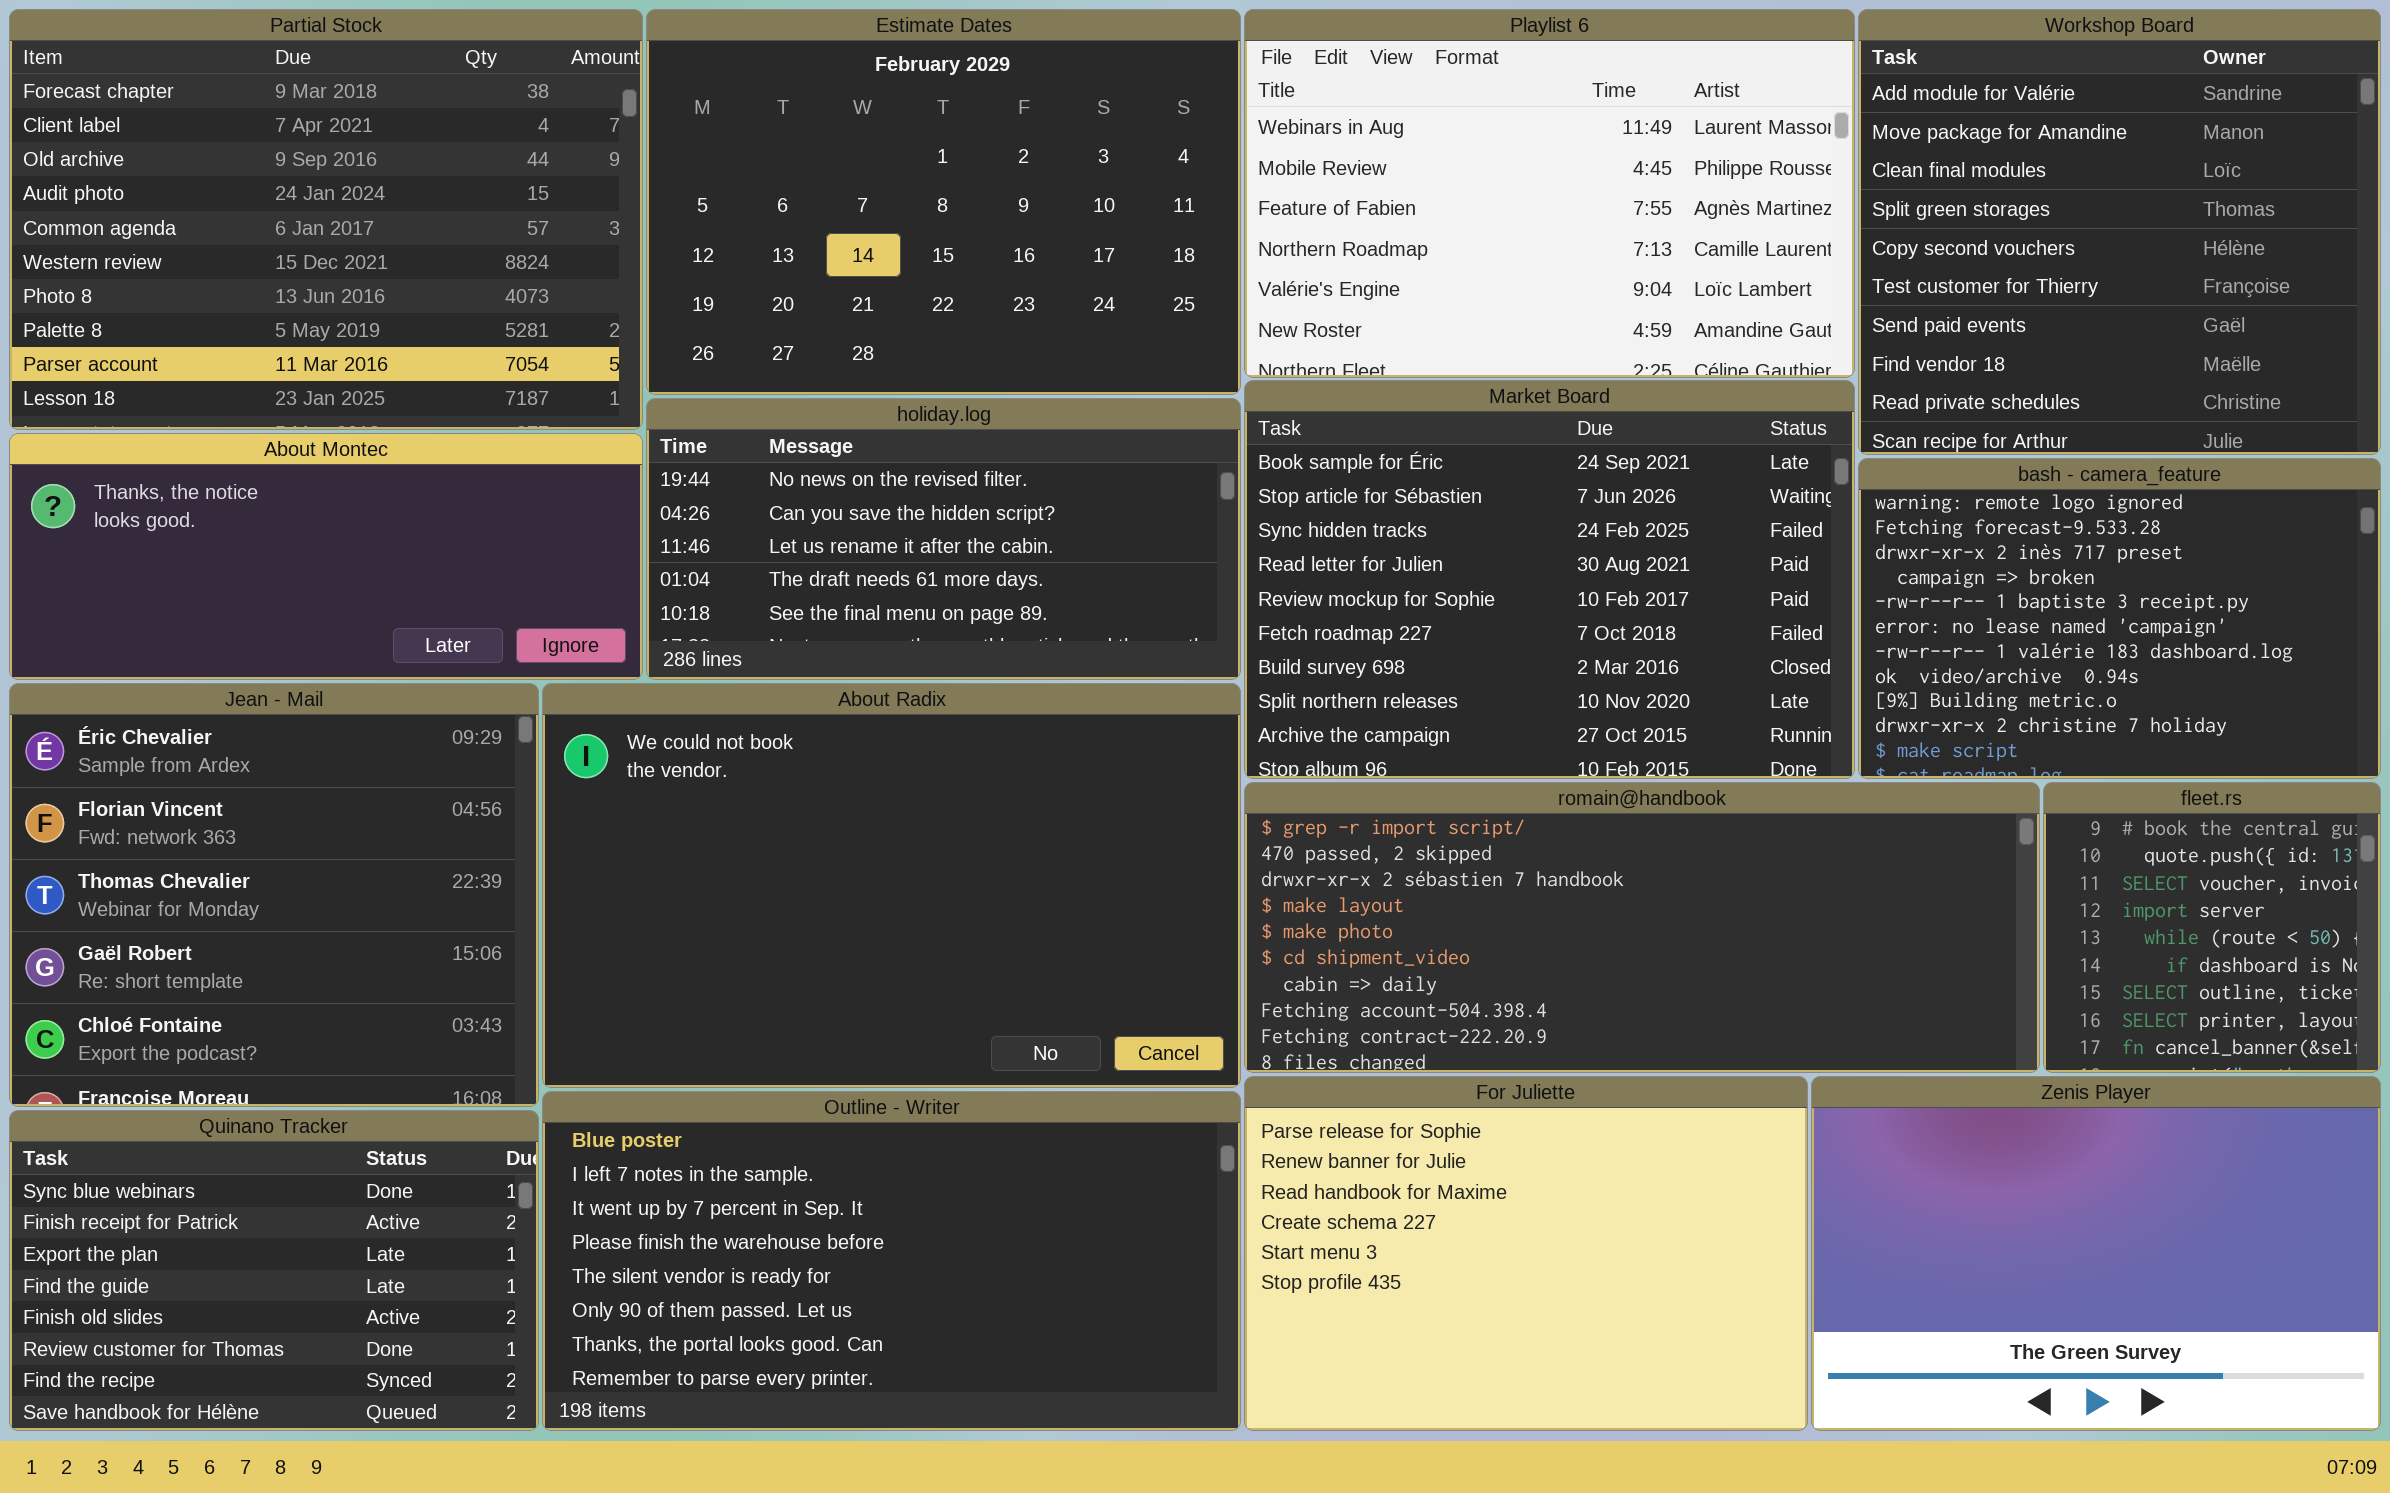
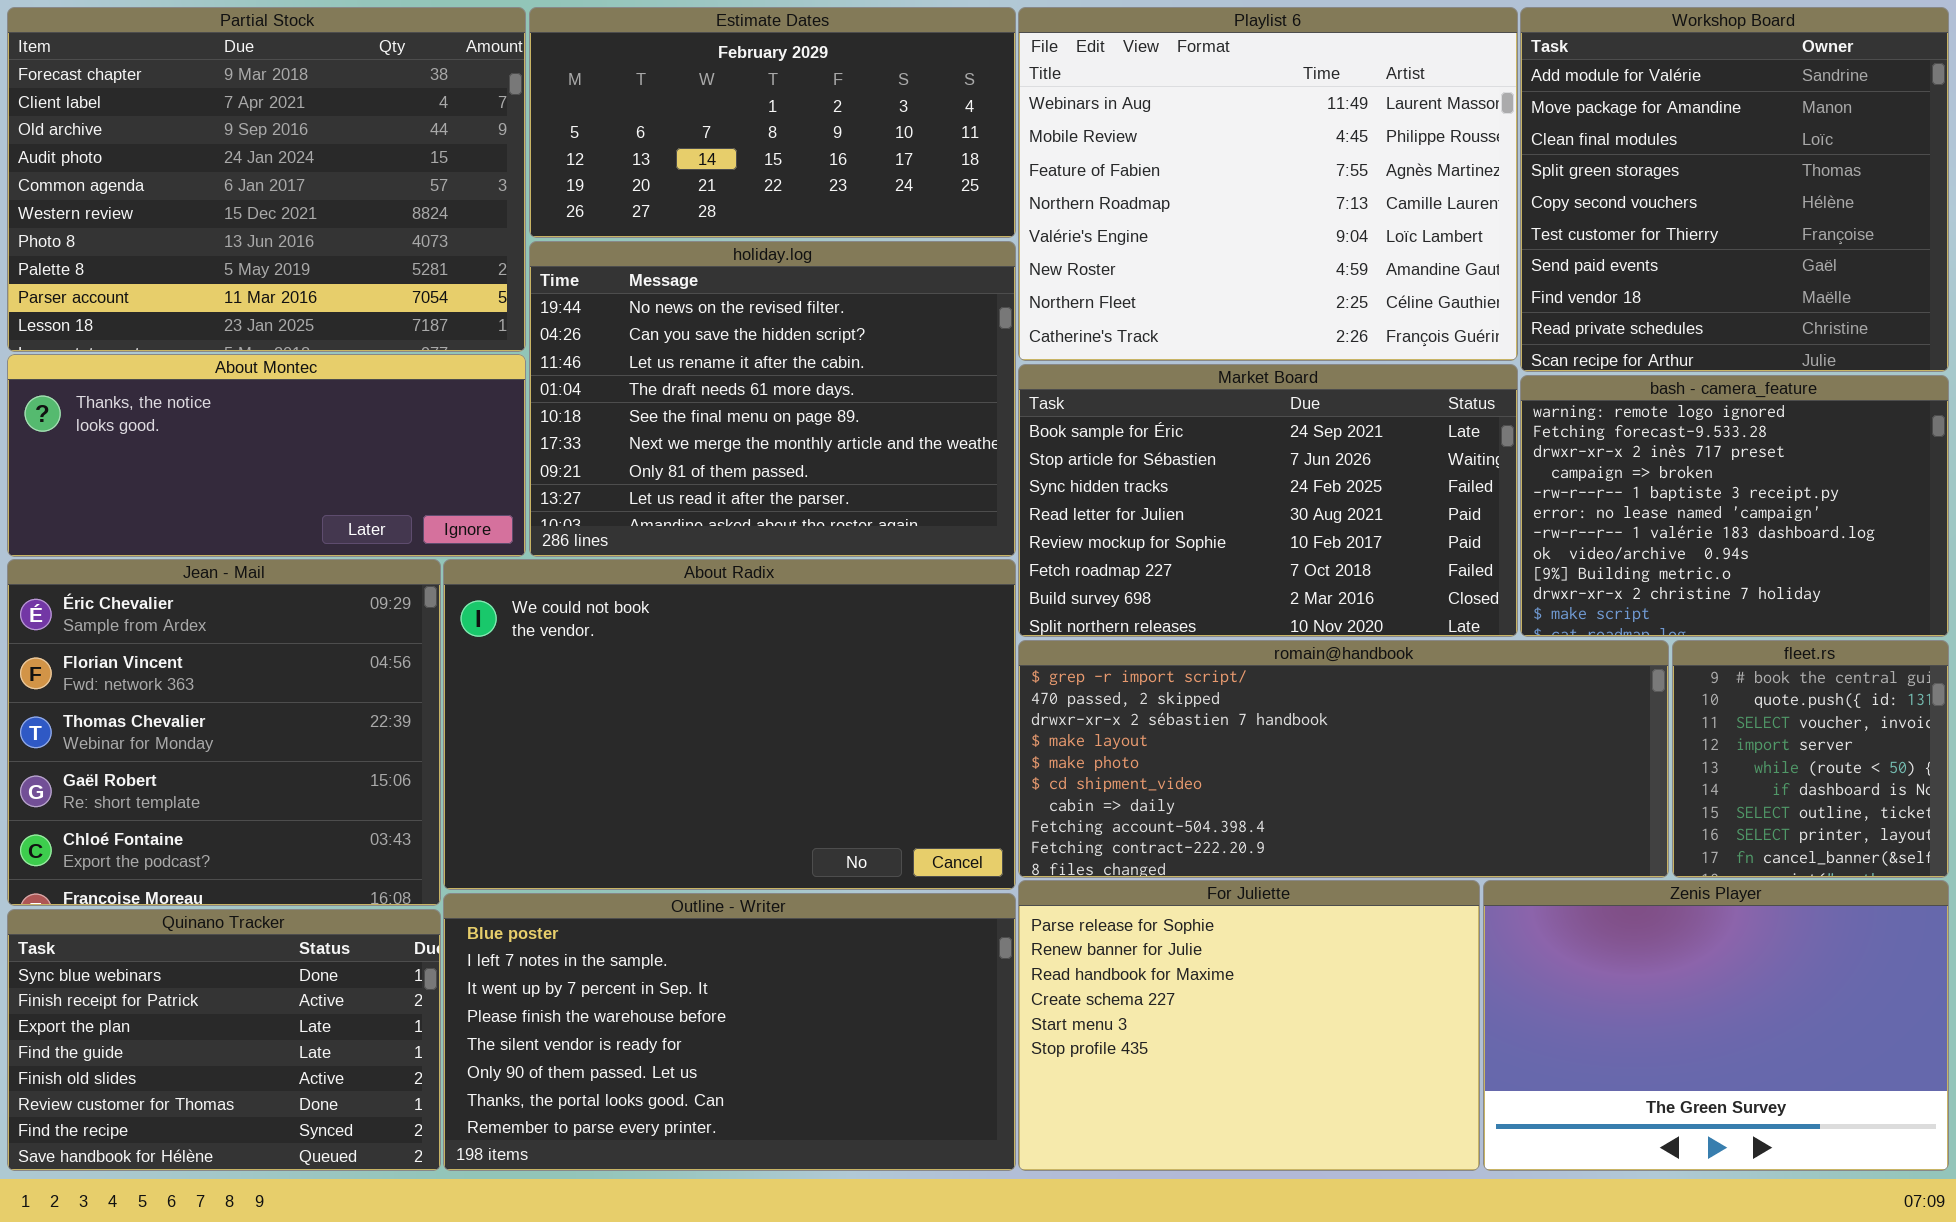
Estimate Dates: [646,9,1241,395] -> [529,7,1016,238], resized
Playlist 6: [1244,9,1855,378] -> [1018,7,1518,361], resized
Market Board: [1244,380,1855,779] -> [1018,364,1518,637], resized
holiday.log: [646,398,1241,680] -> [529,241,1016,557], resized

